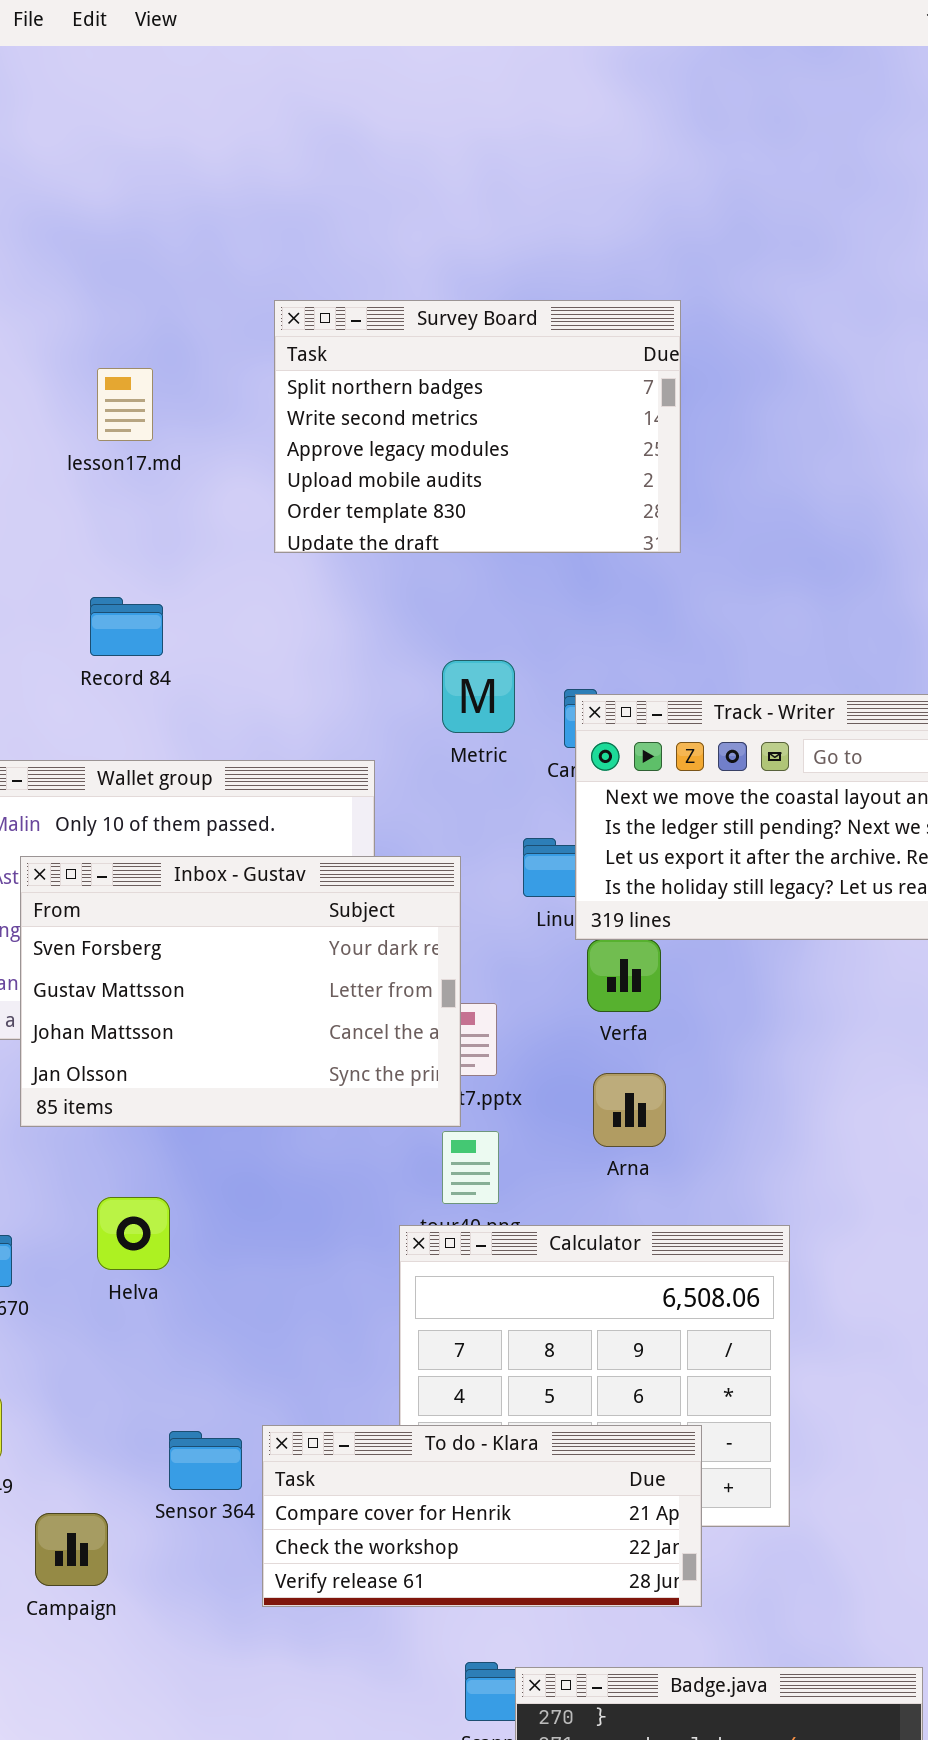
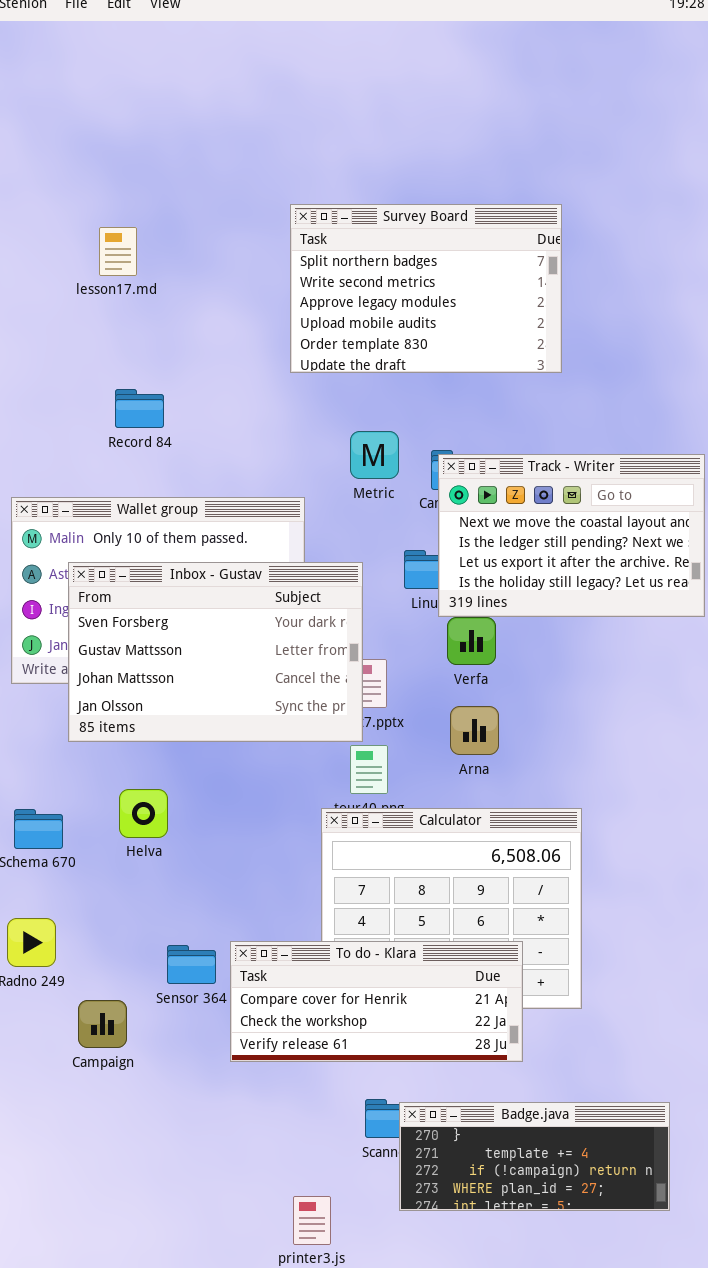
Survey Board: [274,300,681,553] -> [290,204,562,373], moved
lesson17.md: [97,368,153,441] -> [99,227,137,276], moved

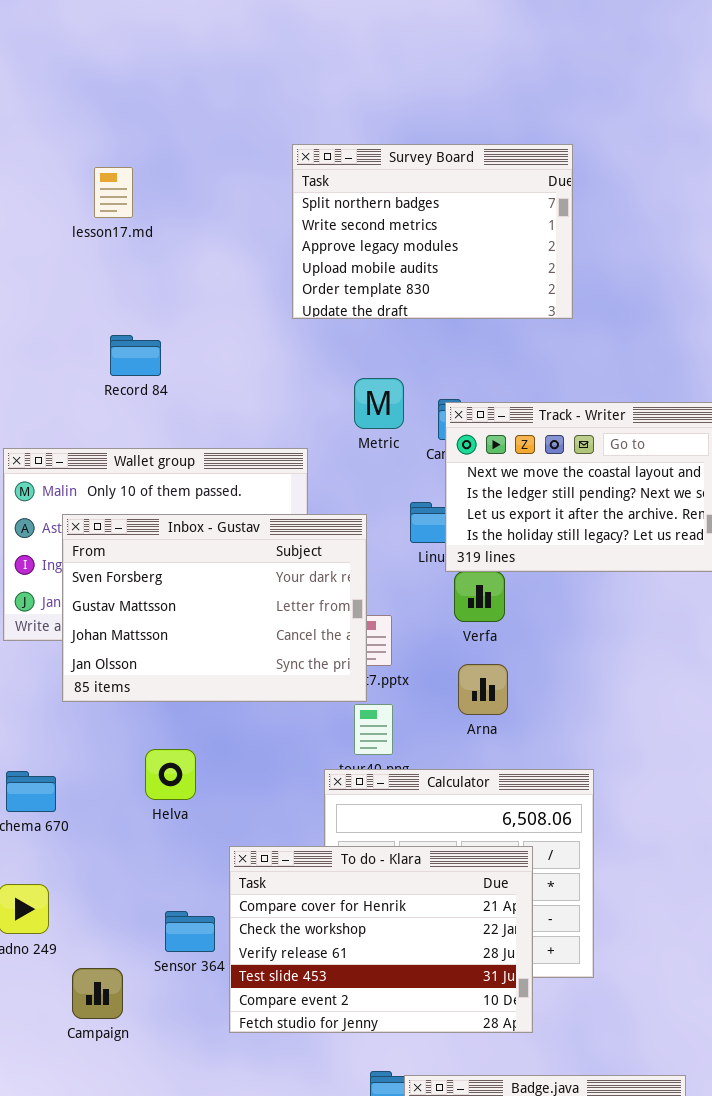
Helva: [119,789,168,838] -> [145,749,196,800], moved
To do - Klara: [230,941,523,1062] -> [229,846,533,1033], resized

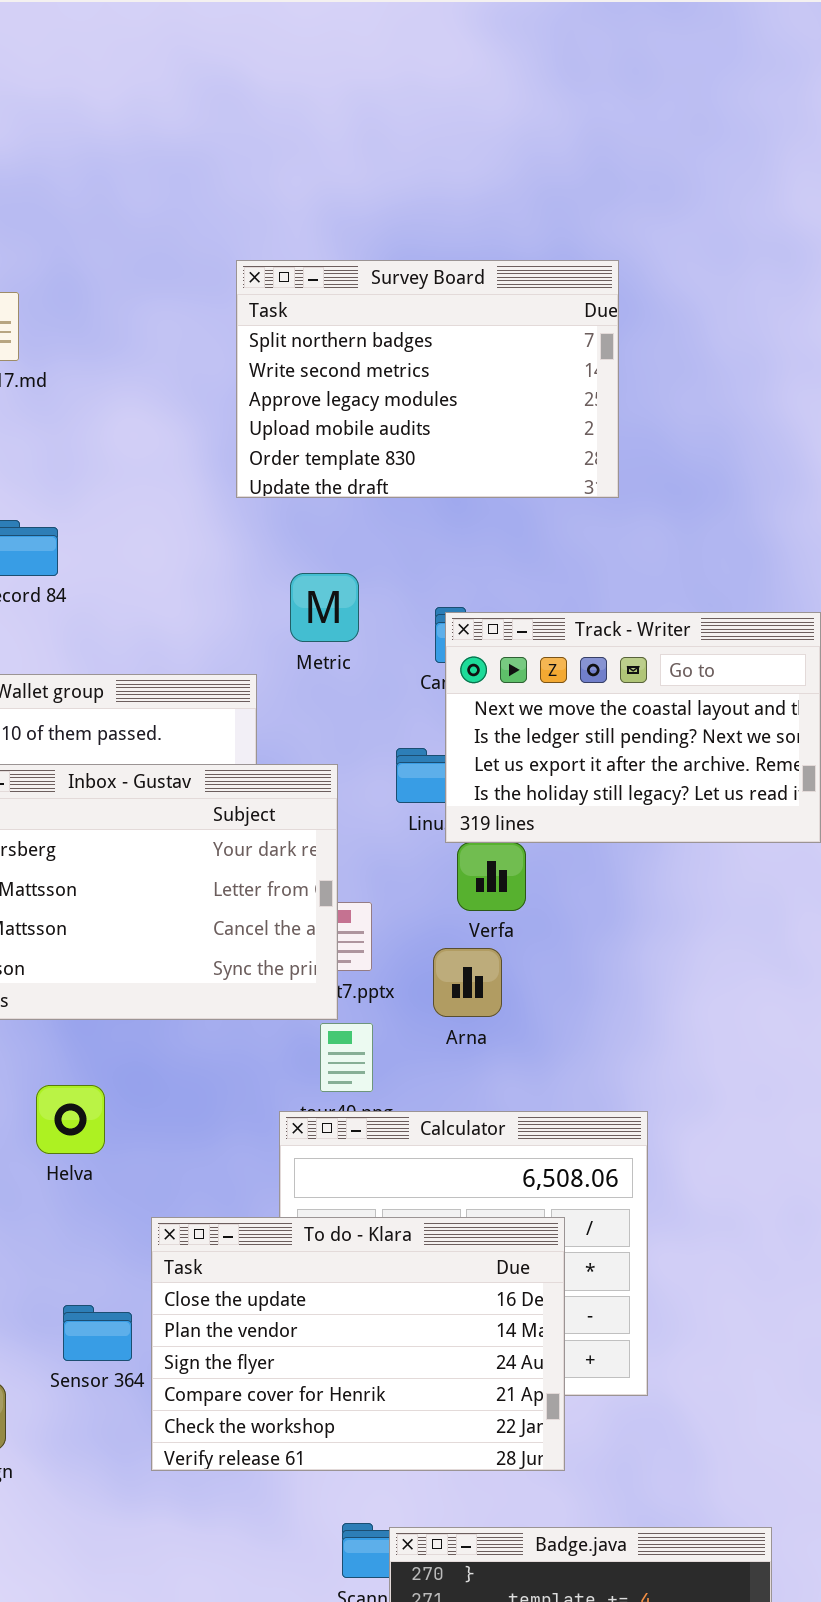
Metric: [354,378,404,429] -> [290,573,359,642], moved
Arna: [458,664,508,715] -> [433,948,502,1017], moved
To do - Klara: [229,846,533,1033] -> [151,1217,565,1471], scrolled up 3 rows

